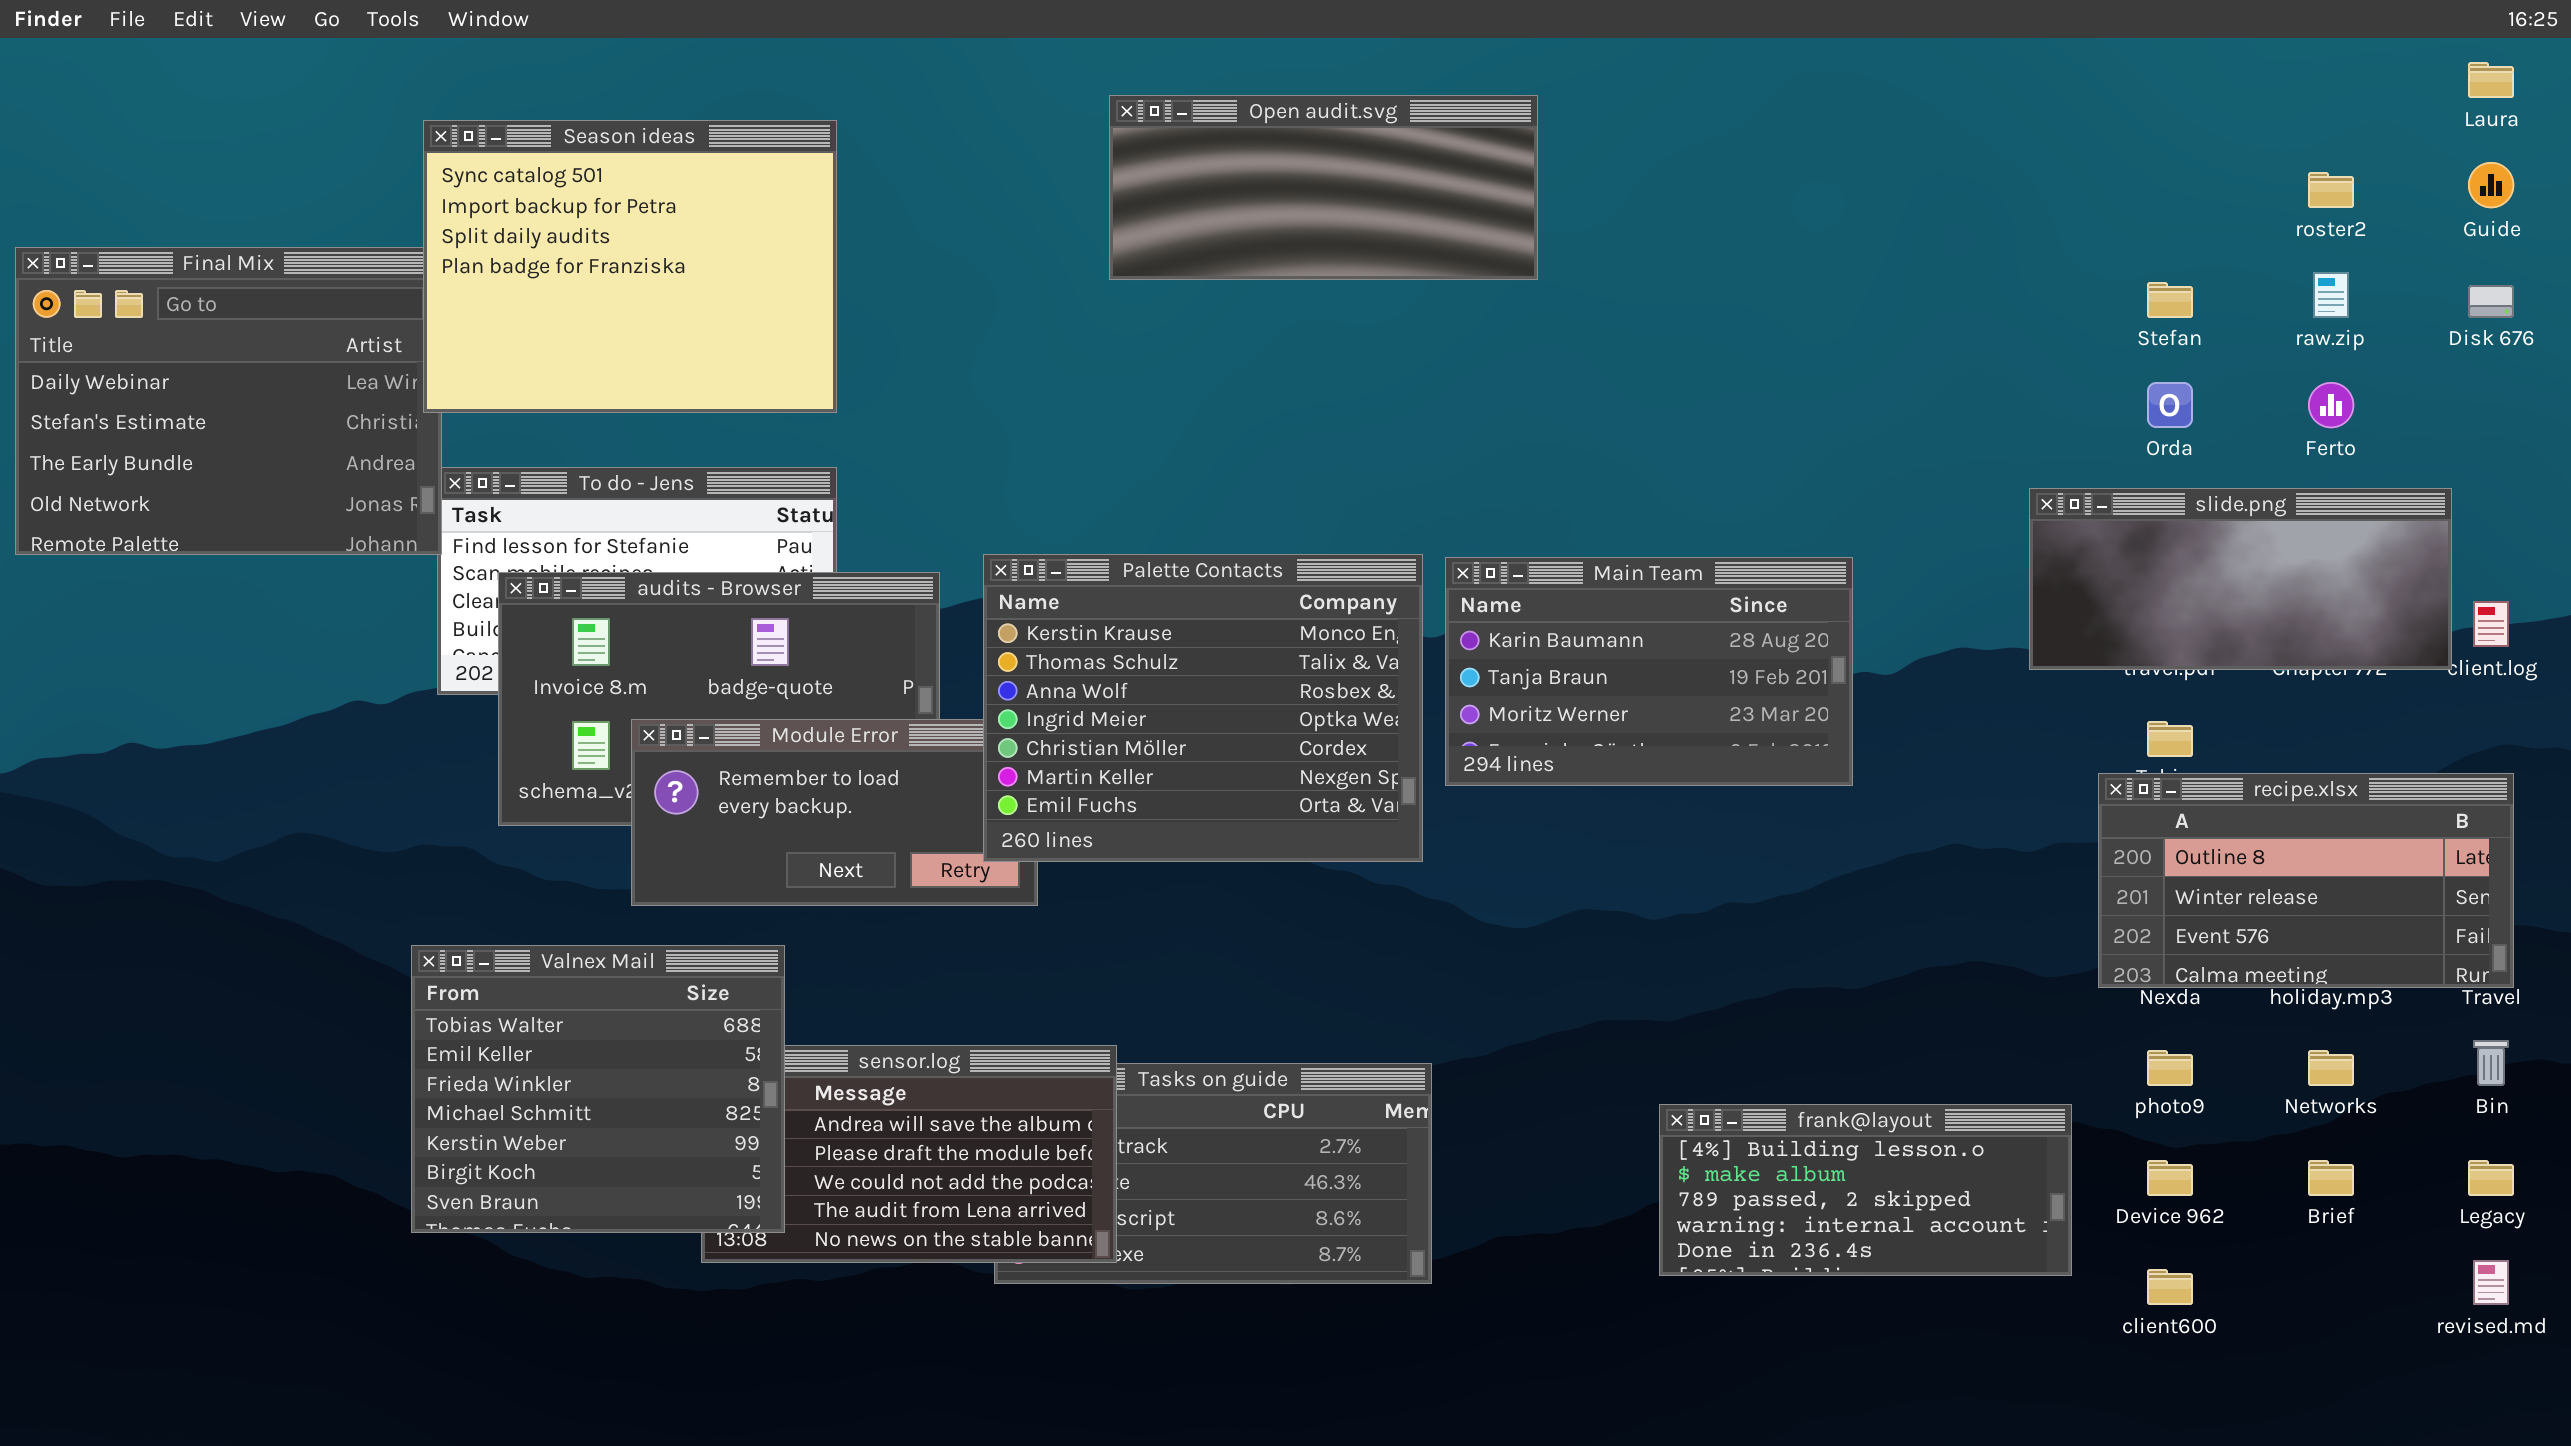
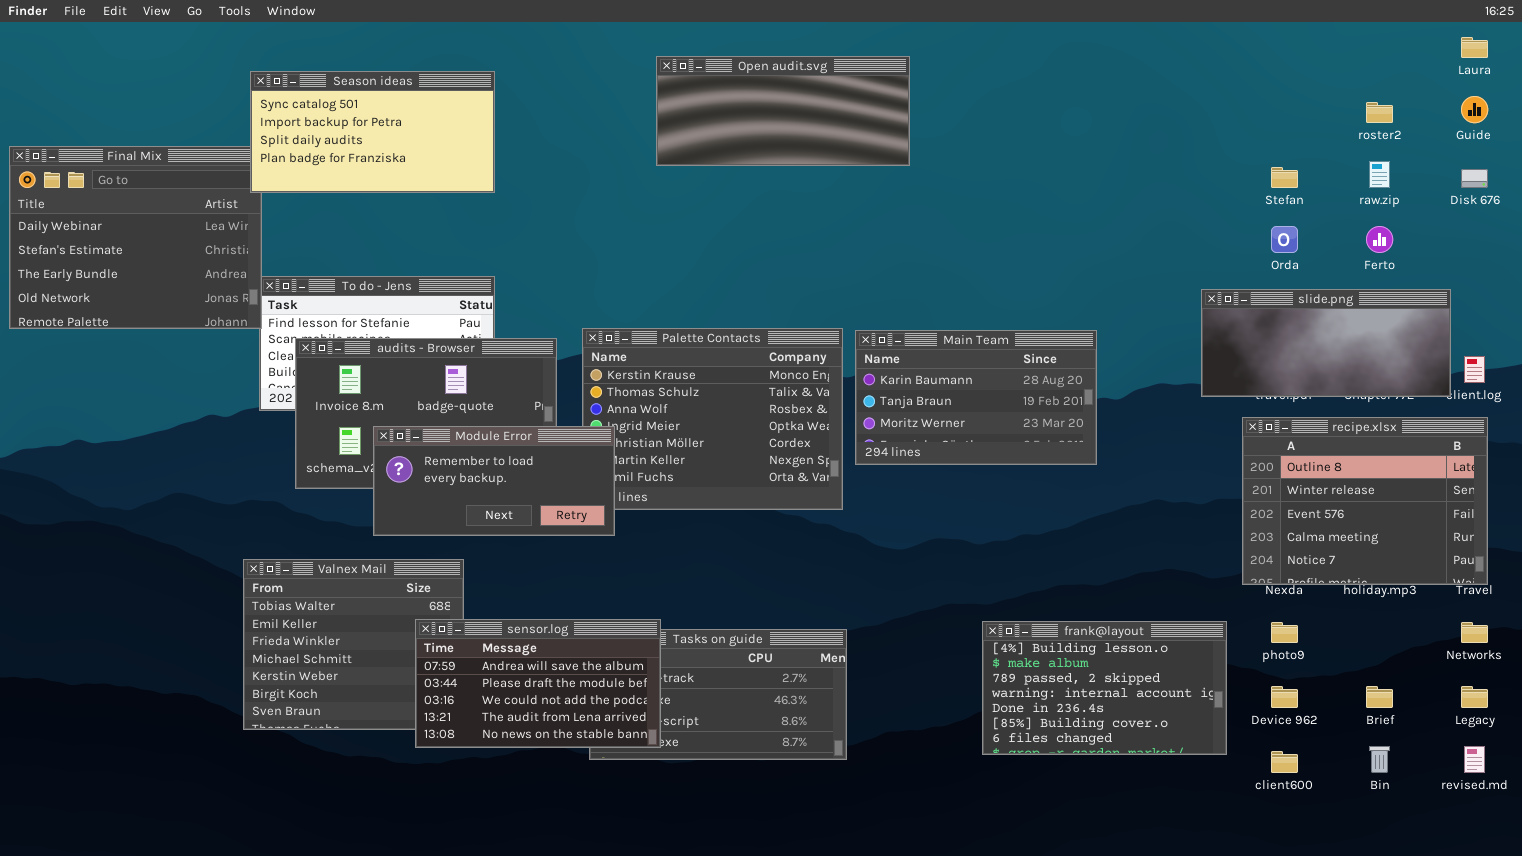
Season ideas: [423,120,837,413] -> [250,71,495,193], resized
Module Error: [631,719,1038,906] -> [373,426,615,536], raised
recipe.xlsx: [2098,773,2514,988] -> [1242,417,1488,585], resized
Bin: [2473,1040,2509,1086] -> [1369,746,1390,773], moved
sensor.log: [701,1045,1117,1263] -> [415,619,661,748], raised
Networks: [2308,1050,2354,1086] -> [1461,622,1488,643], moved
frank@layout: [1659,1104,2072,1276] -> [982,621,1227,755], resized

